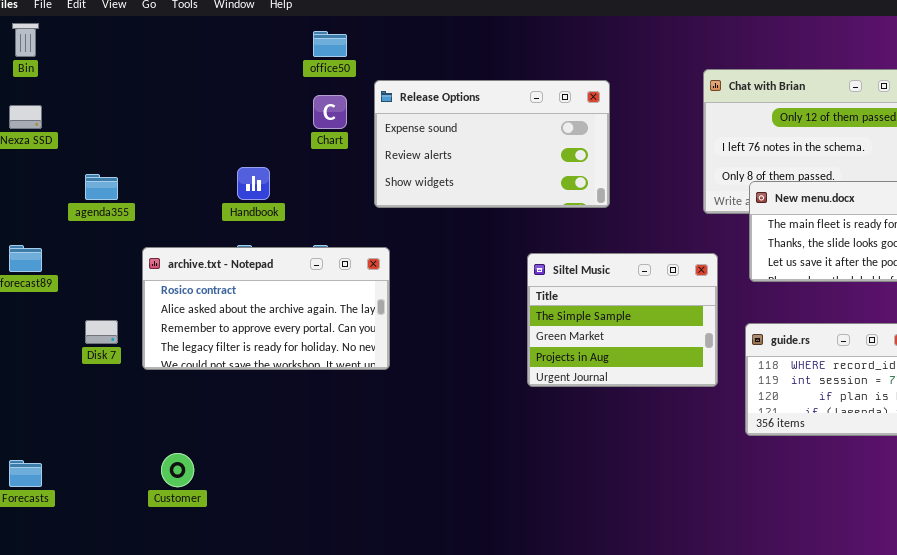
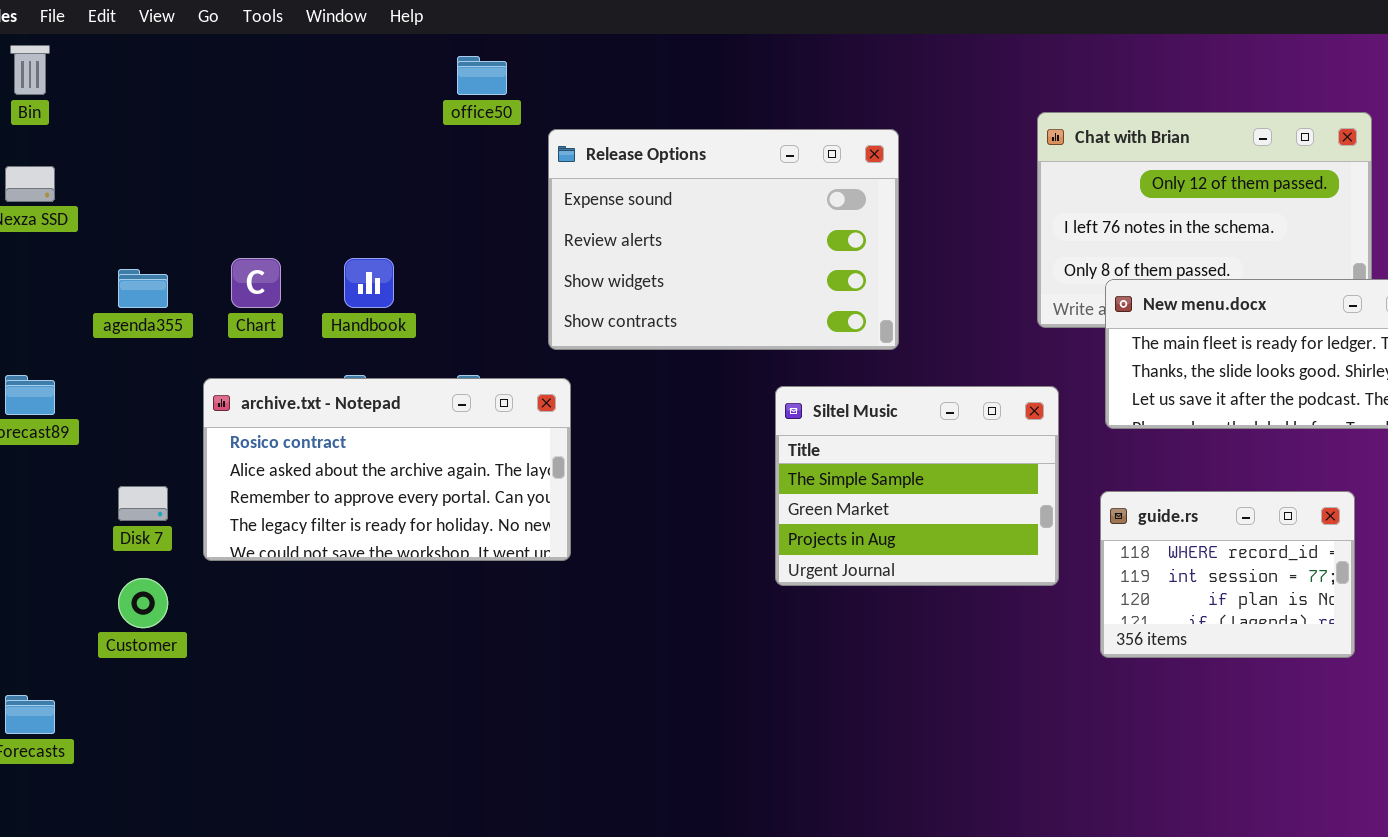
Release Options: [374,80,610,208] -> [548,129,899,350], resized
Chart: [313,95,347,129] -> [231,258,281,308], moved
Customer: [161,453,194,487] -> [118,578,168,628], moved

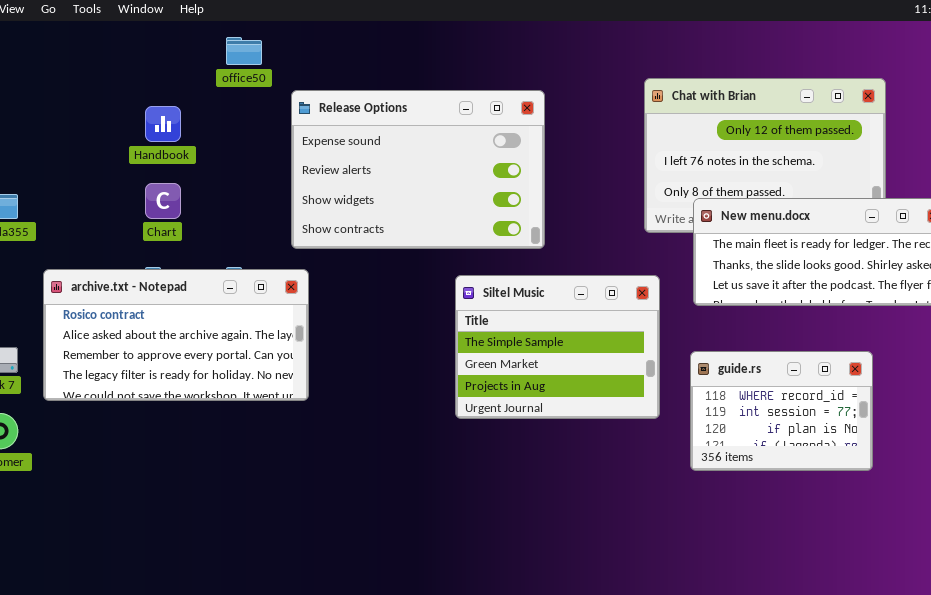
Chart: [231,258,281,308] -> [145,183,181,219], moved
Handbook: [344,258,394,308] -> [145,106,181,142], moved

